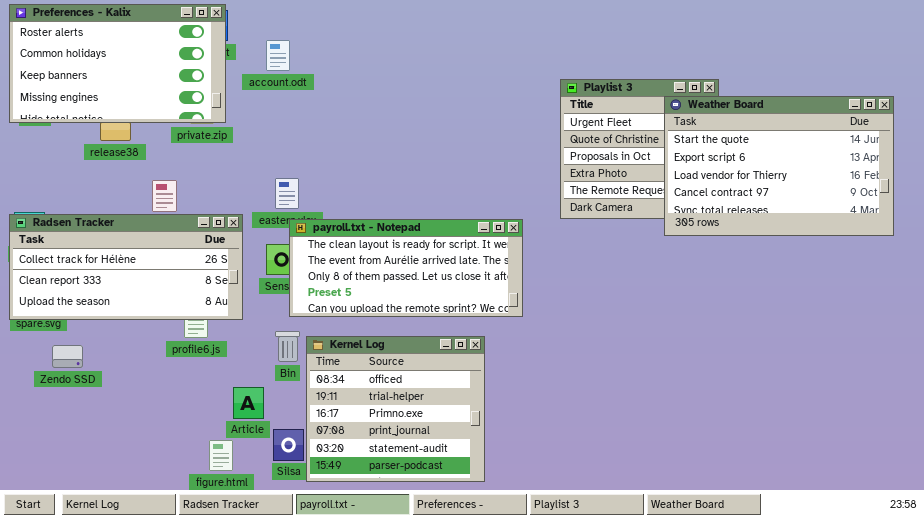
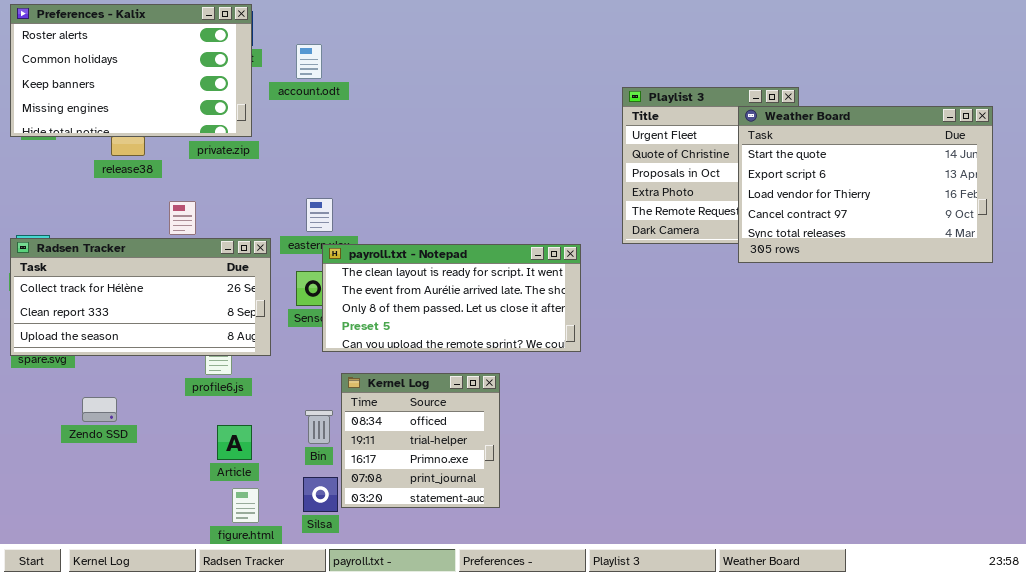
Bin: [275,331,300,362] -> [305,410,333,444], moved
Kernel Log: [306,336,485,482] -> [341,373,500,508], resized
Zendo SSD: [52,345,83,368] -> [82,397,117,422], moved
Article: [233,387,264,419] -> [217,425,252,460], moved

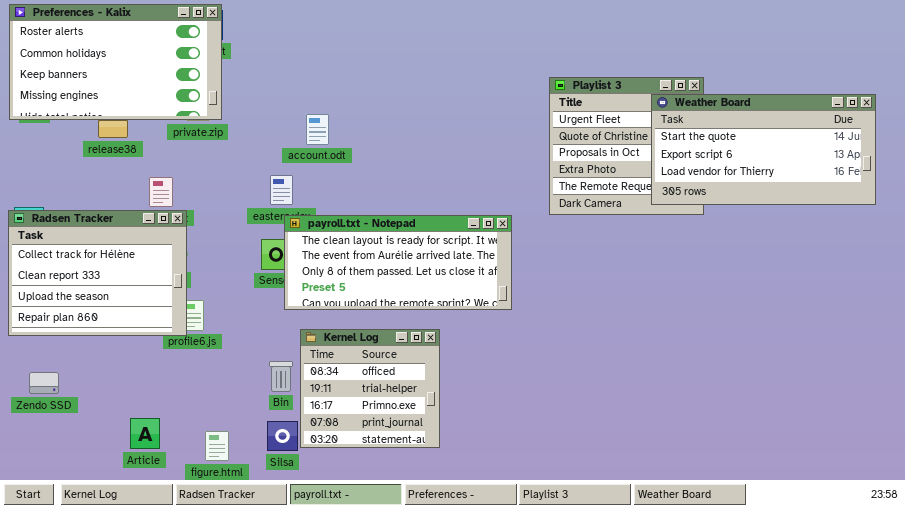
account.odt: [296,44,322,79] -> [306,114,329,145], moved
Weather Board: [738,106,993,263] -> [651,94,876,205], resized
Radsen Tracker: [10,238,271,356] -> [8,210,187,336], resized
Zendo SSD: [82,397,117,422] -> [29,372,59,394], moved
Article: [217,425,252,460] -> [130,418,160,449], moved

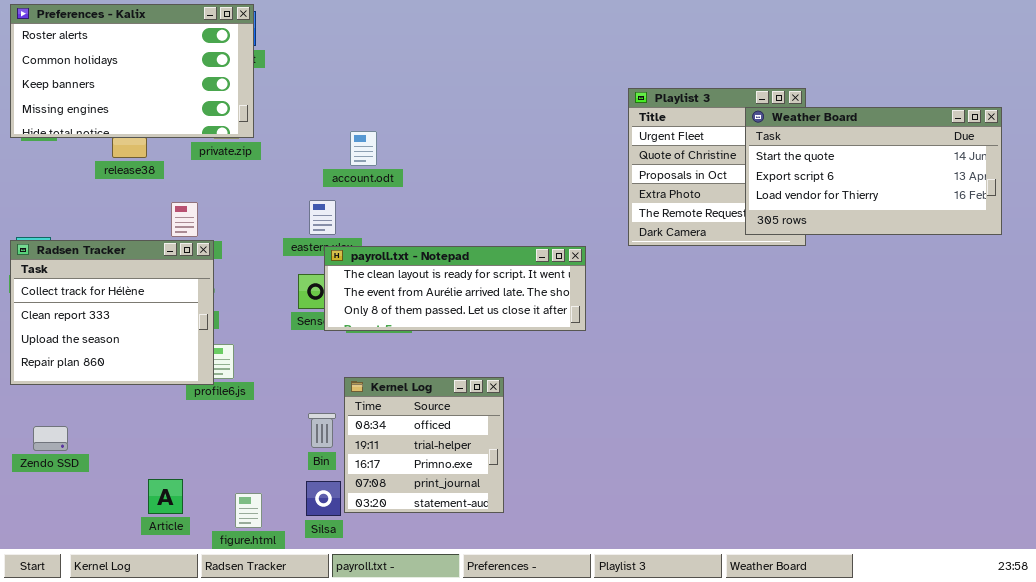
payroll.txt - Notepad: [284,215,512,310] -> [324,246,586,331], resized

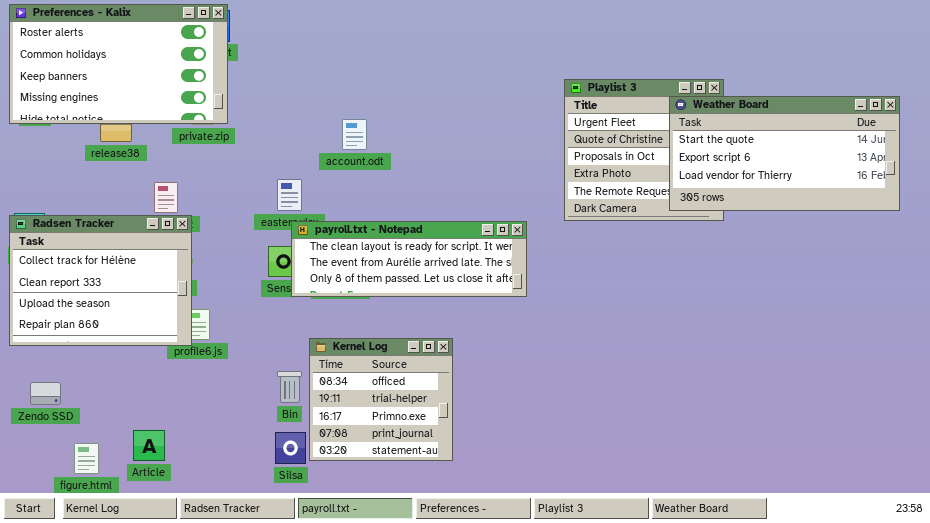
account.odt: [350,131,377,166] -> [342,119,367,150], moved
figure.html: [235,493,262,528] -> [74,443,99,474], moved

